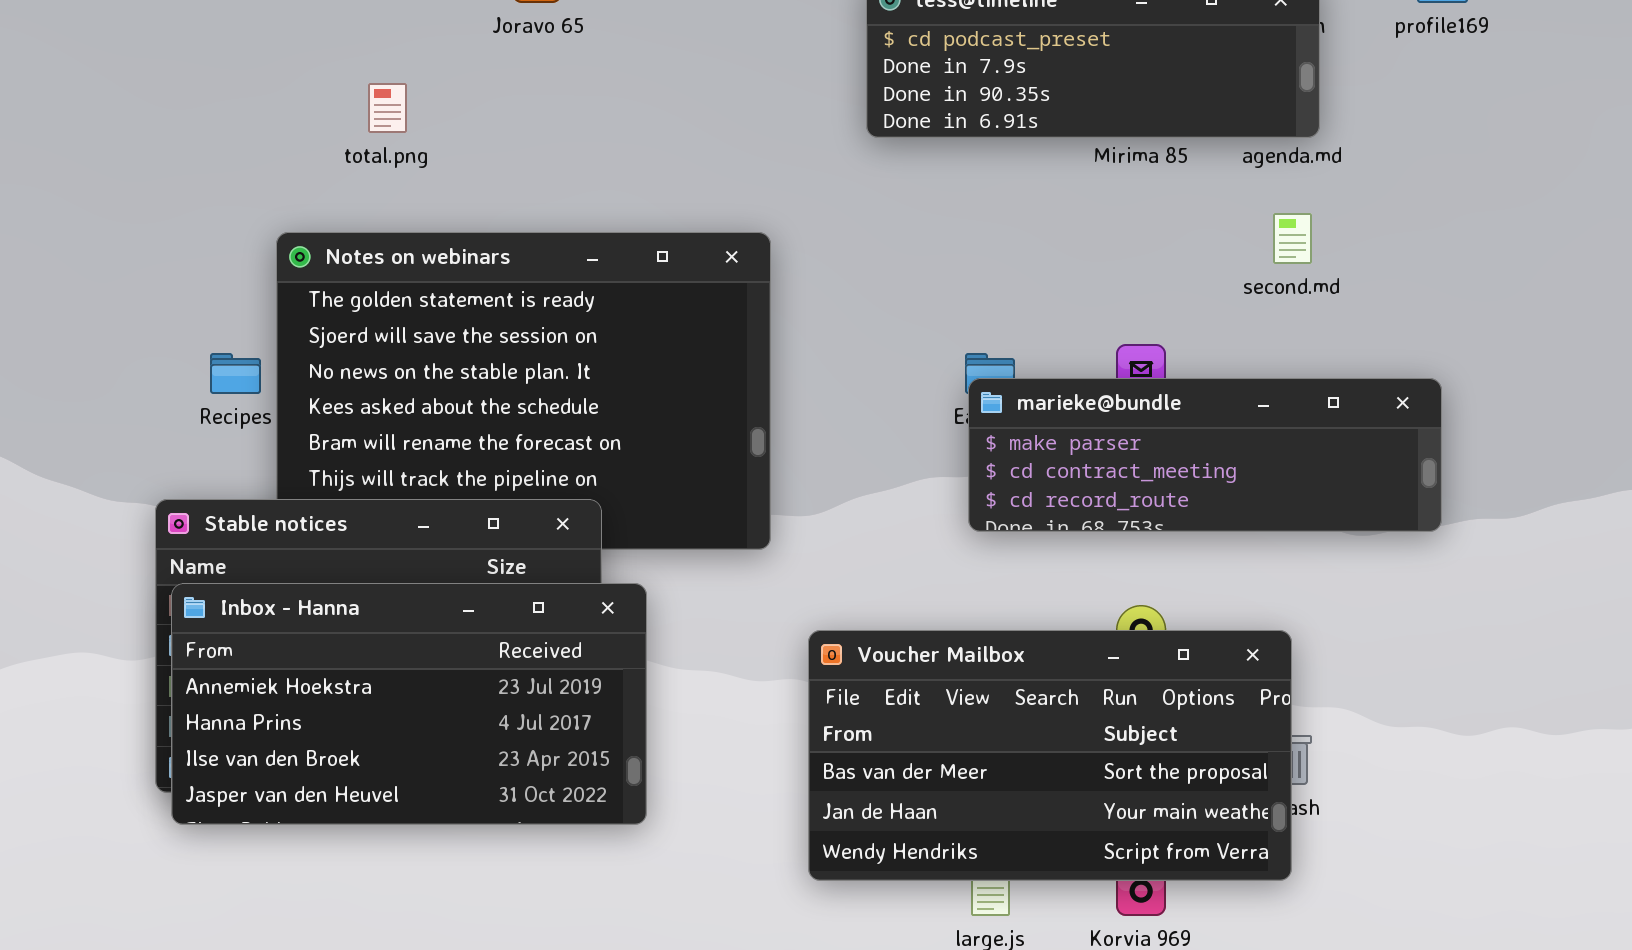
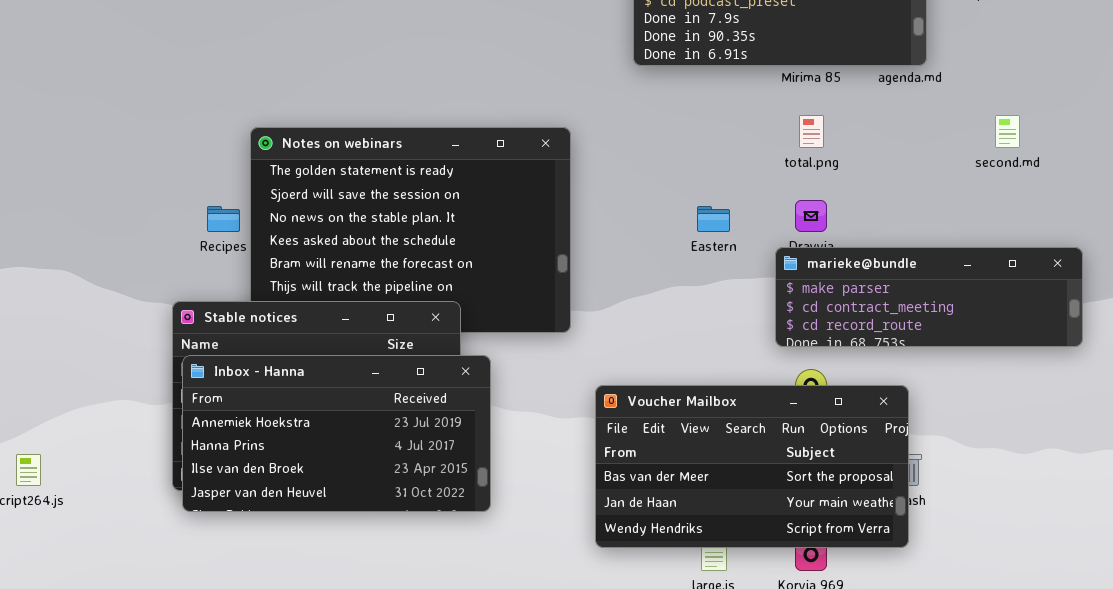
total.png: [368,83,407,133] -> [799,115,824,148], moved
second.md: [1273,213,1312,264] -> [995,115,1020,148], moved
marieke@bundle: [968,378,1442,532] -> [775,247,1083,347], moved

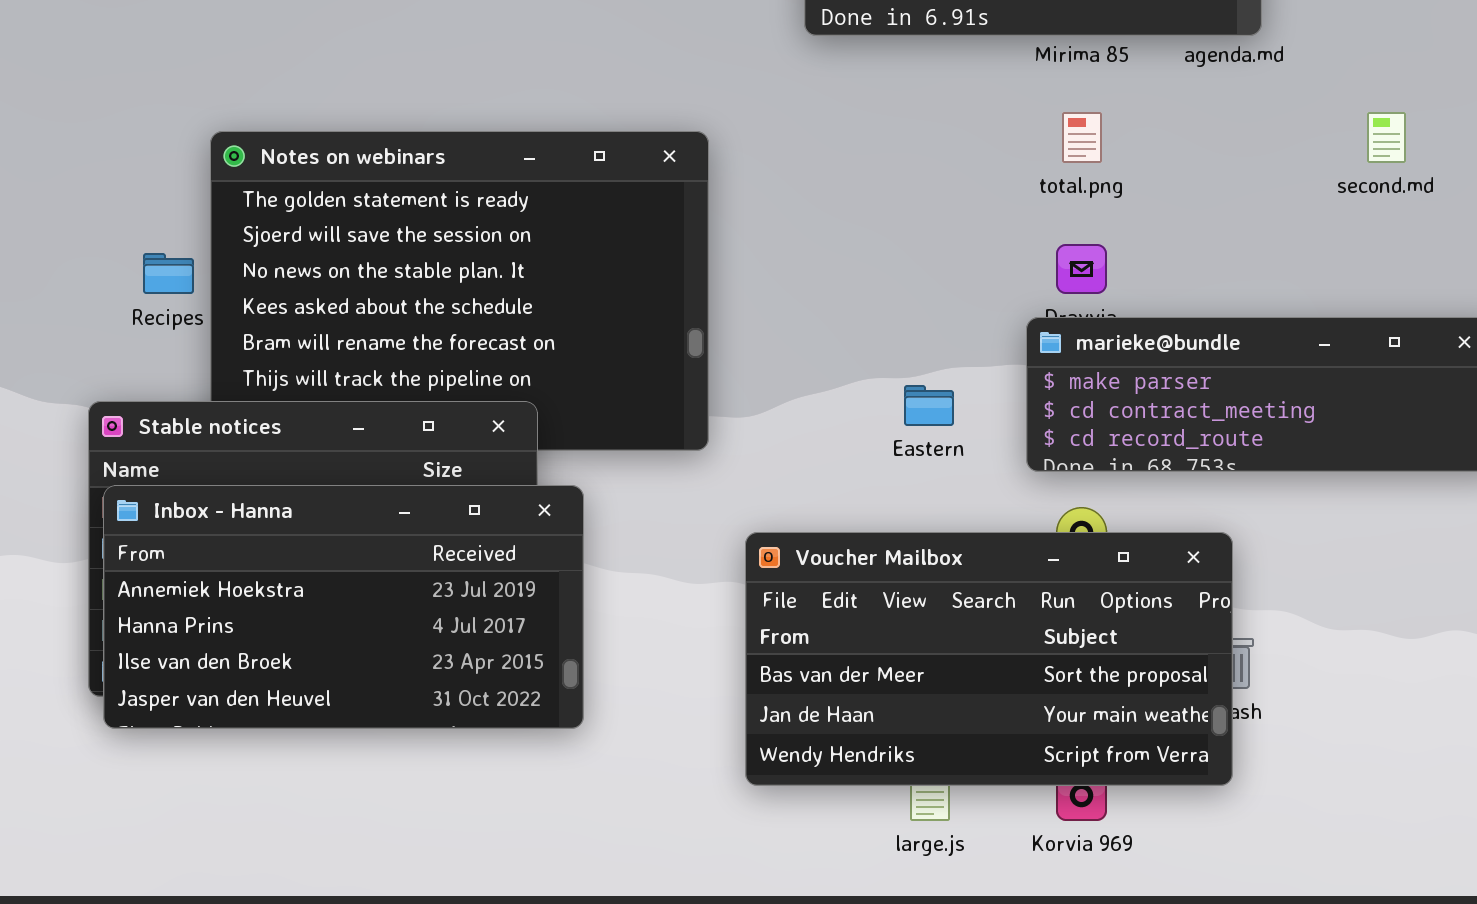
Eastern: [697,206,730,232] -> [904,385,954,426], moved

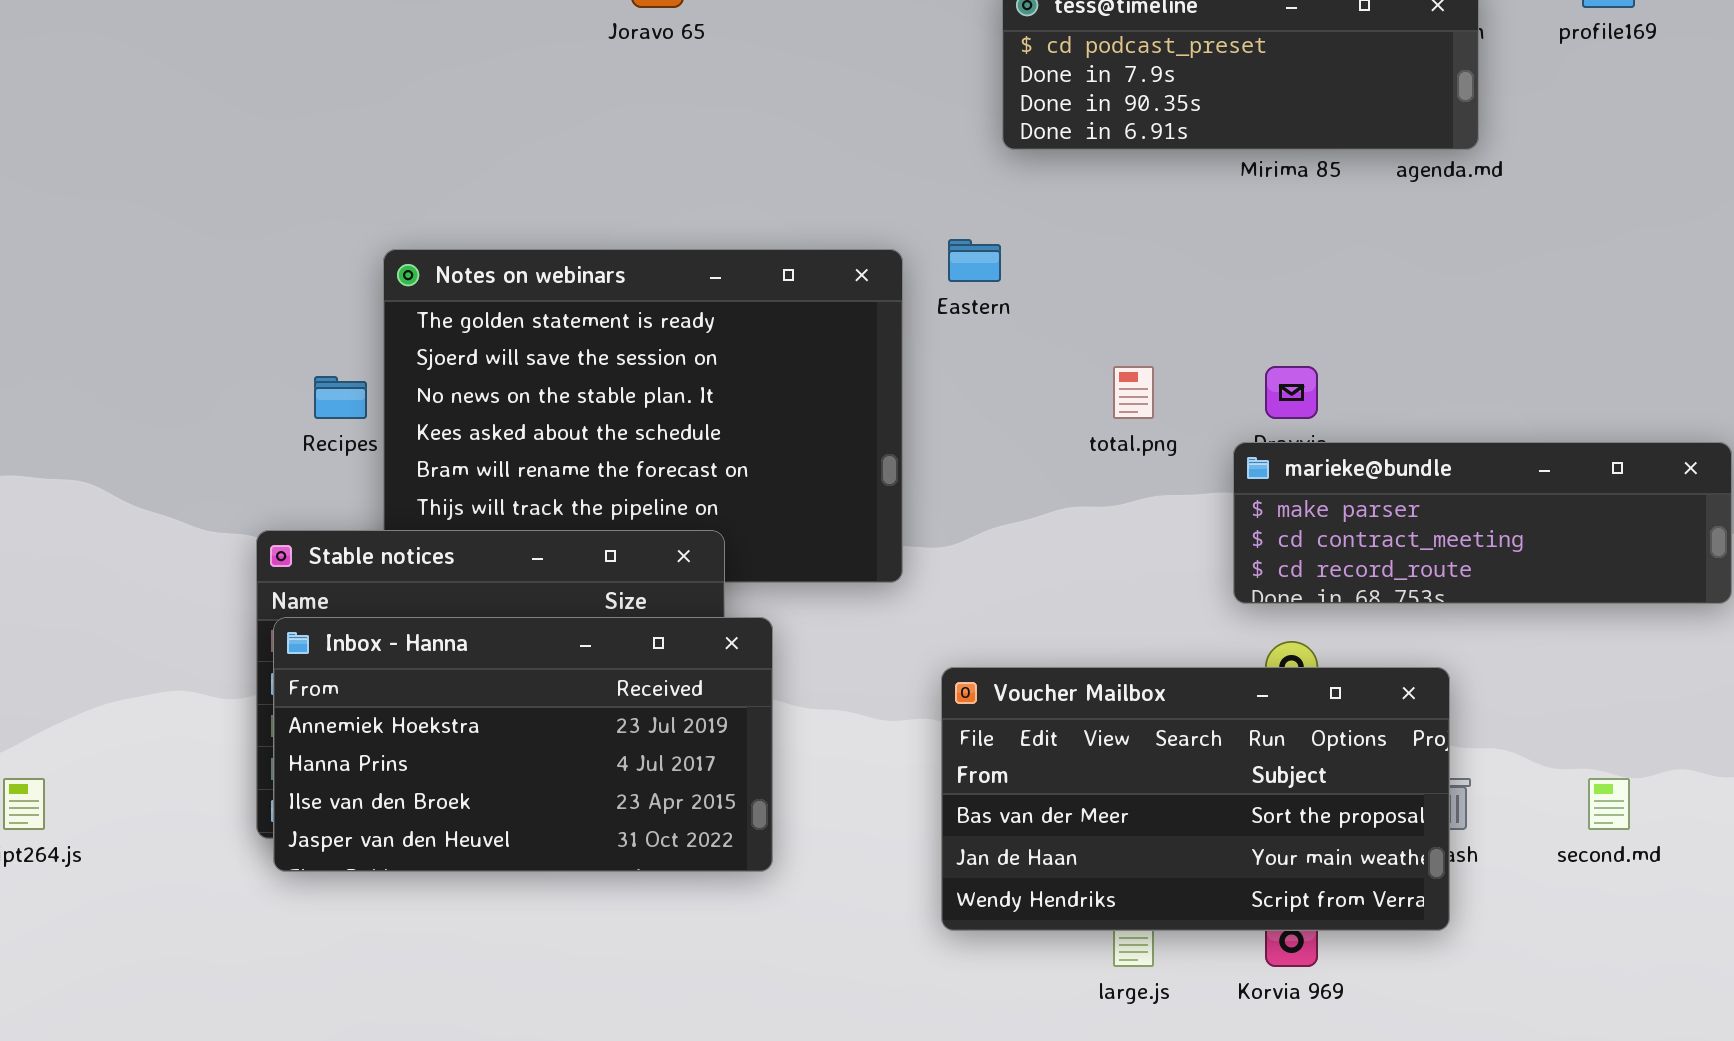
total.png: [1062,112,1102,163] -> [1113,366,1154,419], moved
second.md: [1367,112,1406,163] -> [1588,778,1630,830], moved
Eastern: [904,385,954,426] -> [948,239,1001,282], moved

